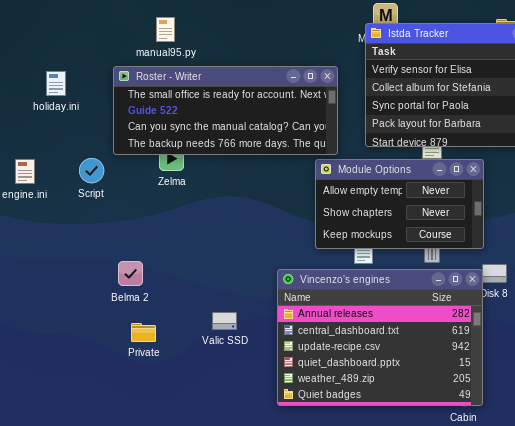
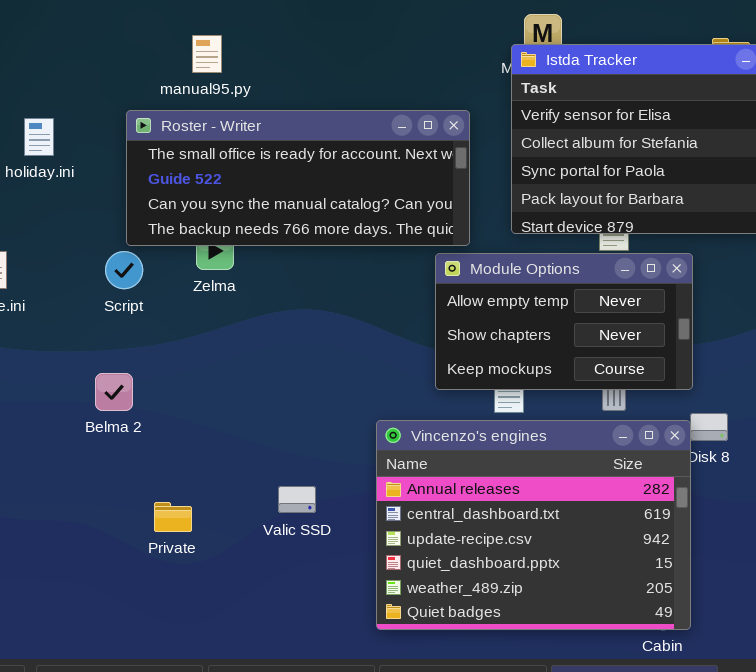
Script: [79,158,104,183] -> [105,251,143,289], moved
Belma 2: [118,261,143,286] -> [95,373,133,411], moved

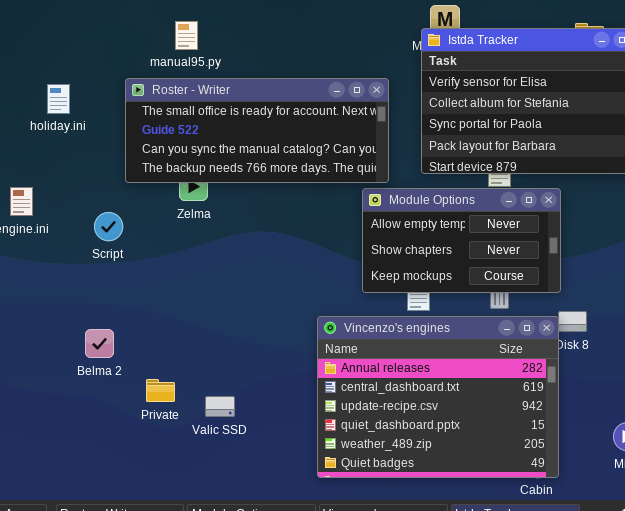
Script: [105,251,143,289] -> [94,212,123,241], moved
Belma 2: [95,373,133,411] -> [85,329,114,358], moved
Valic SSD: [278,486,316,513] -> [205,396,235,417], moved

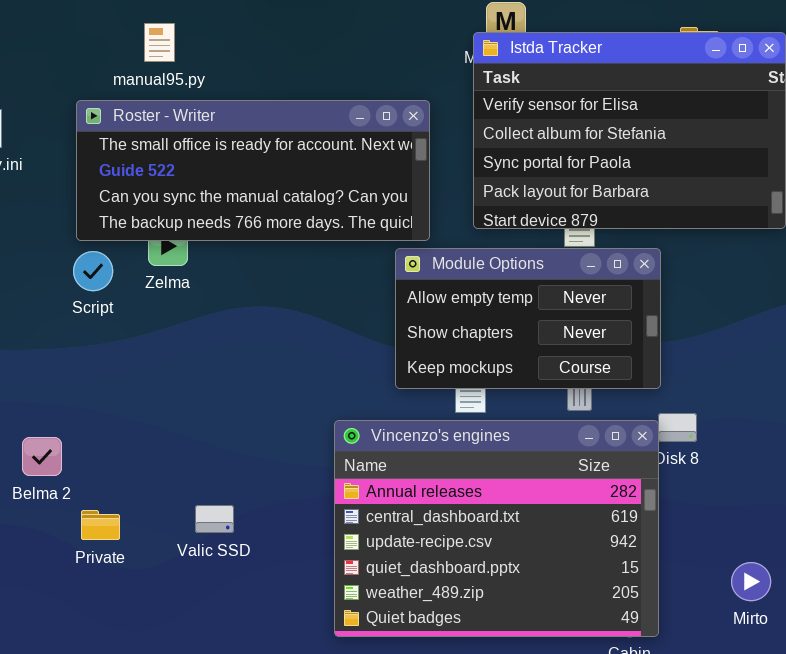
Script: [94,212,123,241] -> [73,251,113,291], moved
Private: [146,379,175,402] -> [81,510,120,540], moved
Valic SSD: [205,396,235,417] -> [195,505,234,533], moved

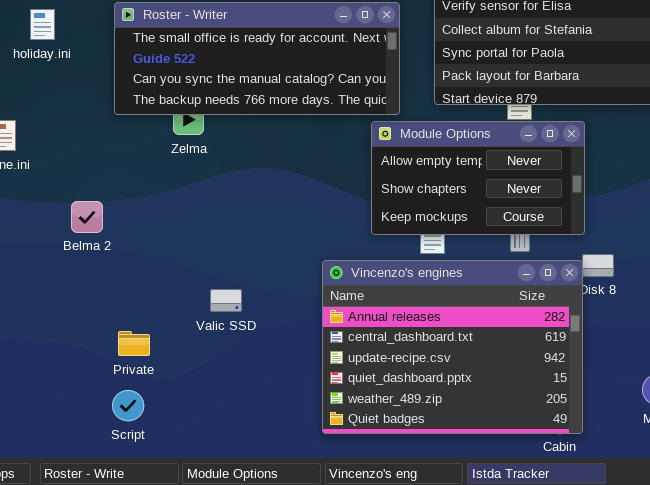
Script: [73,251,113,291] -> [112,390,144,421], moved
Belma 2: [22,437,62,476] -> [71,201,103,233], moved
Valic SSD: [195,505,234,533] -> [210,289,242,312], moved

